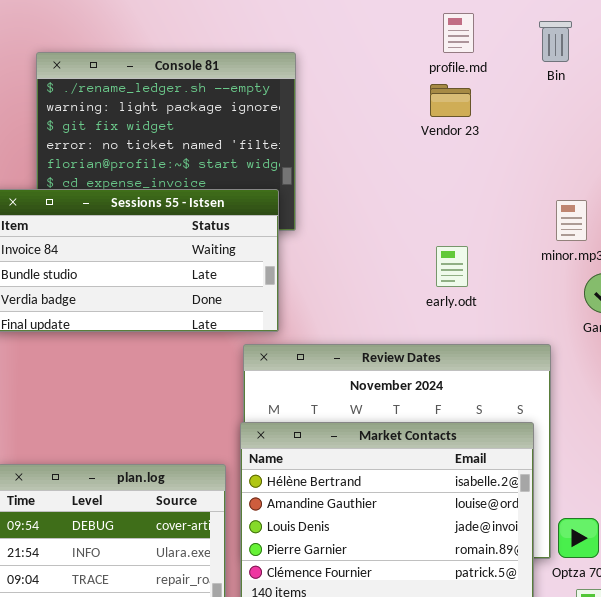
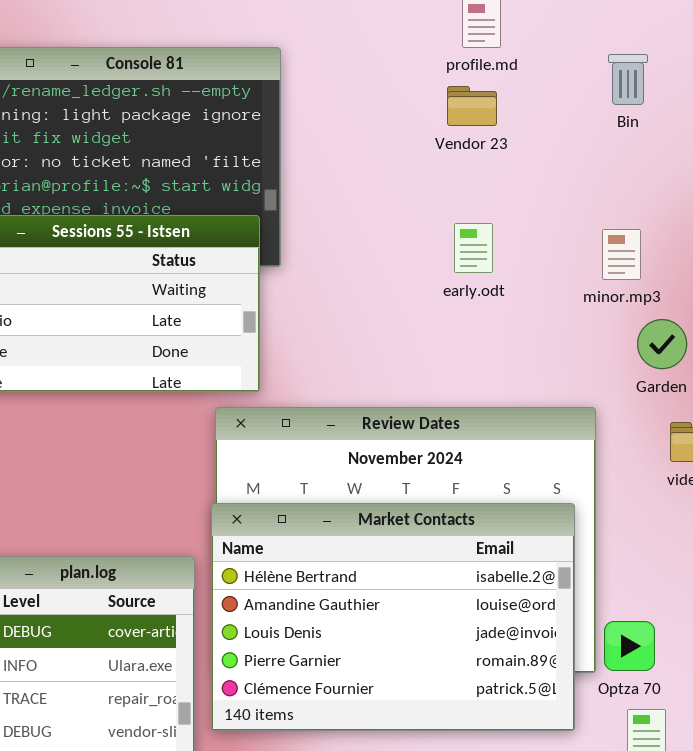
Bin: [539,21,572,62] -> [608,54,648,105], moved
early.odt: [436,246,468,287] -> [454,223,493,273], moved

